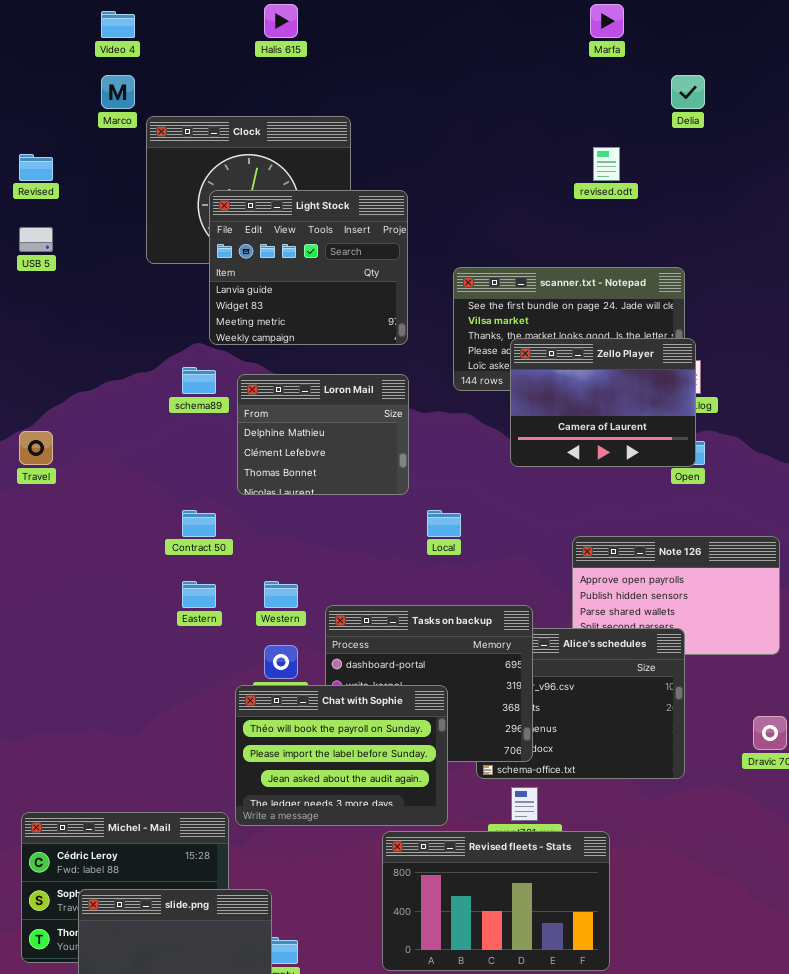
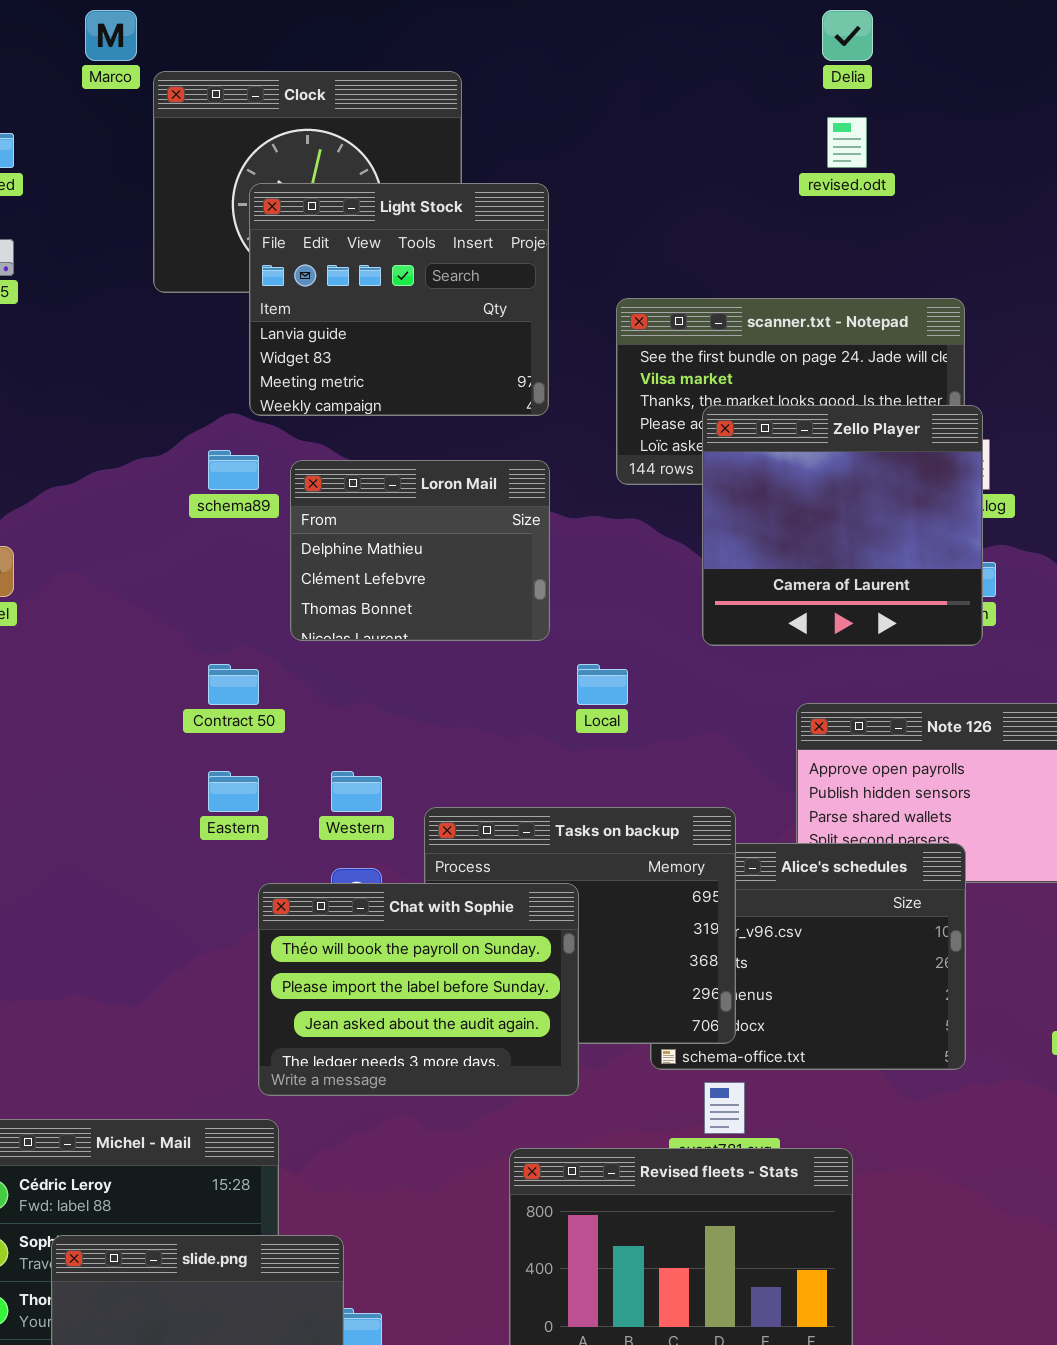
Delia: [671,75,705,109] -> [822,10,873,61], moved
Zello Player: [510,338,696,467] -> [702,405,983,646], resized
Chat with Sophie: [235,685,448,826] -> [258,883,579,1096], moved

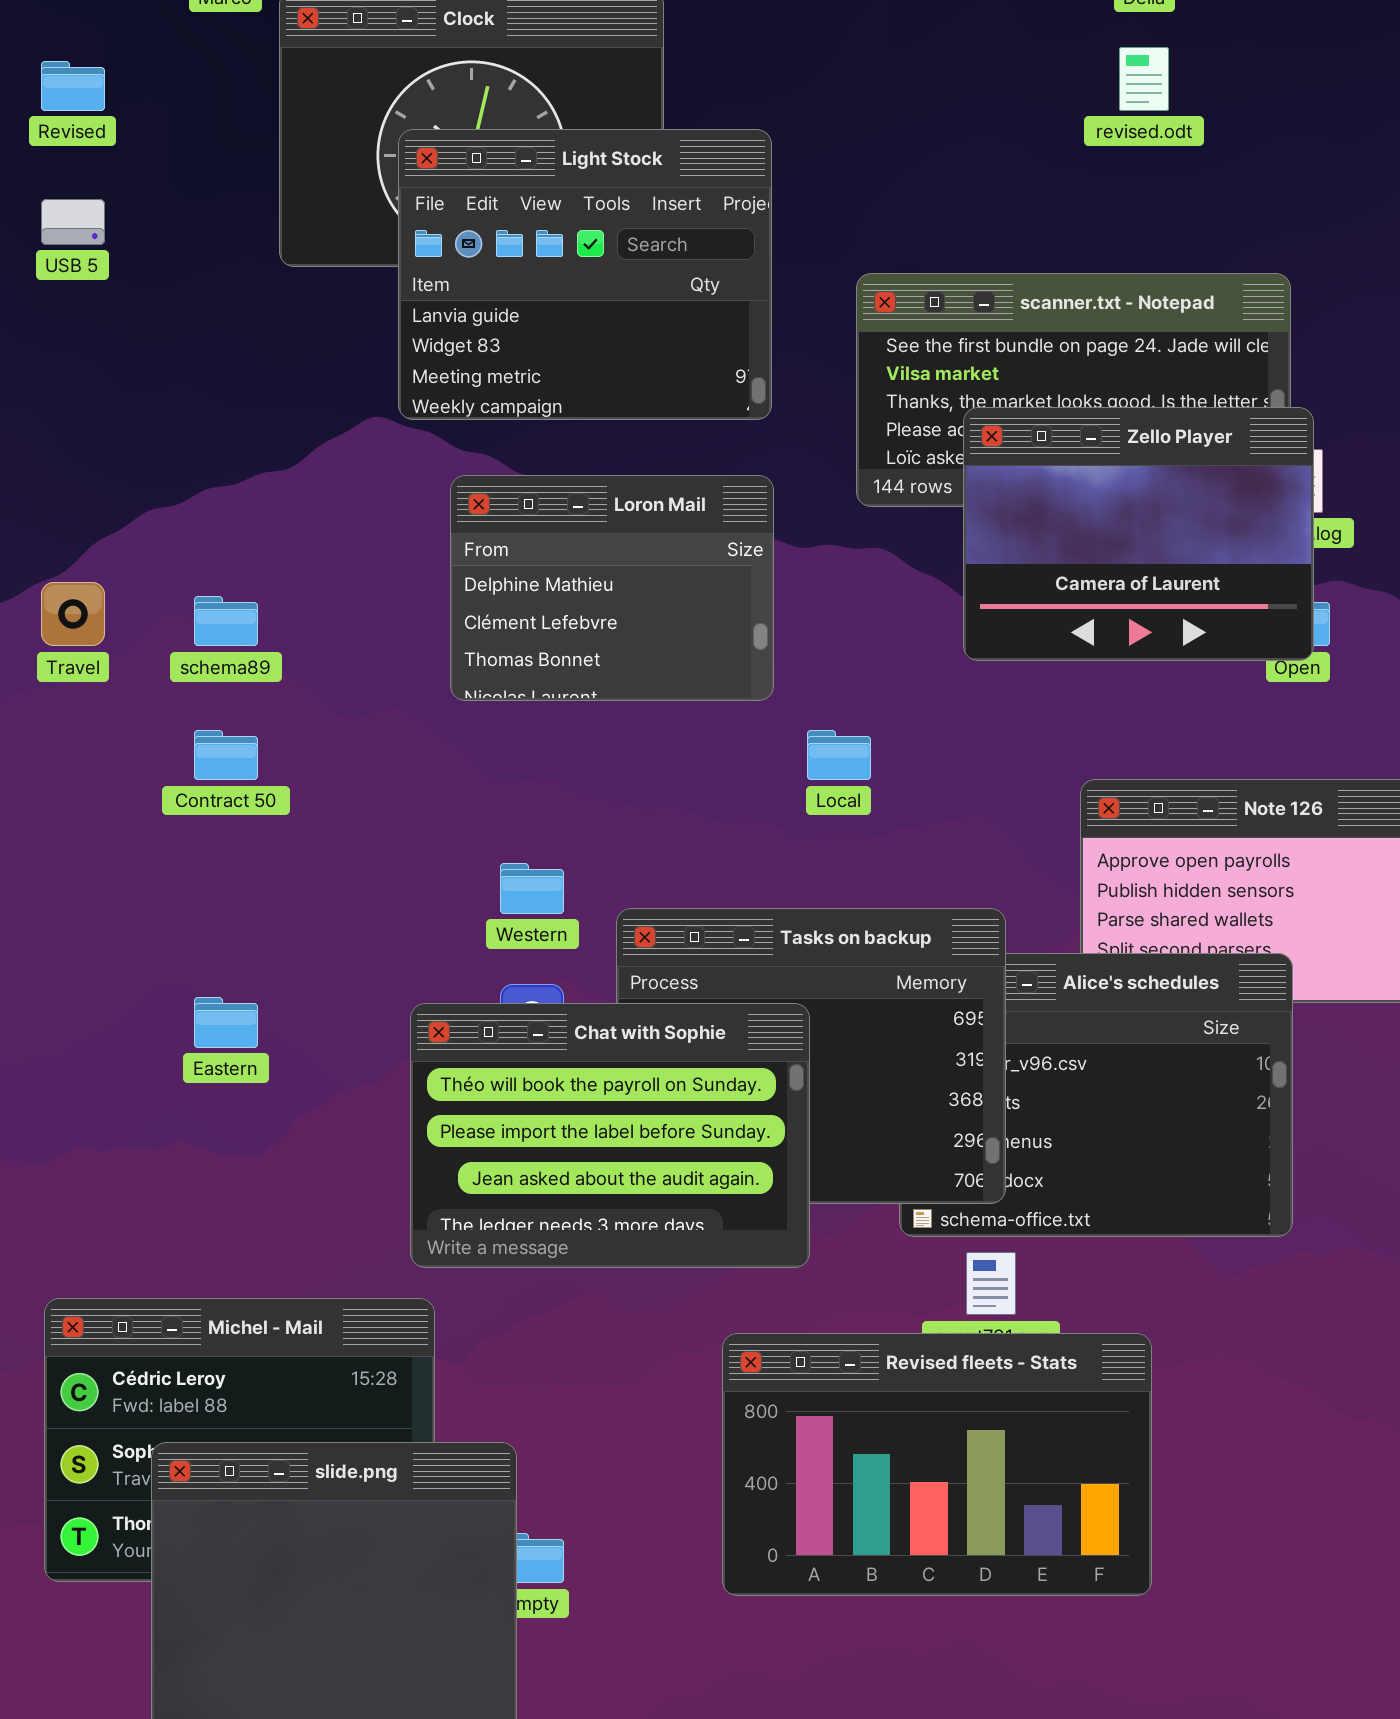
Zello Player: [702,405,983,646] -> [963,407,1314,661], resized
schema89: [208,450,259,490] -> [194,596,258,646], moved
Contract 50: [208,664,259,705] -> [194,730,258,780], moved
Eastern: [208,771,259,812] -> [194,997,258,1048], moved

